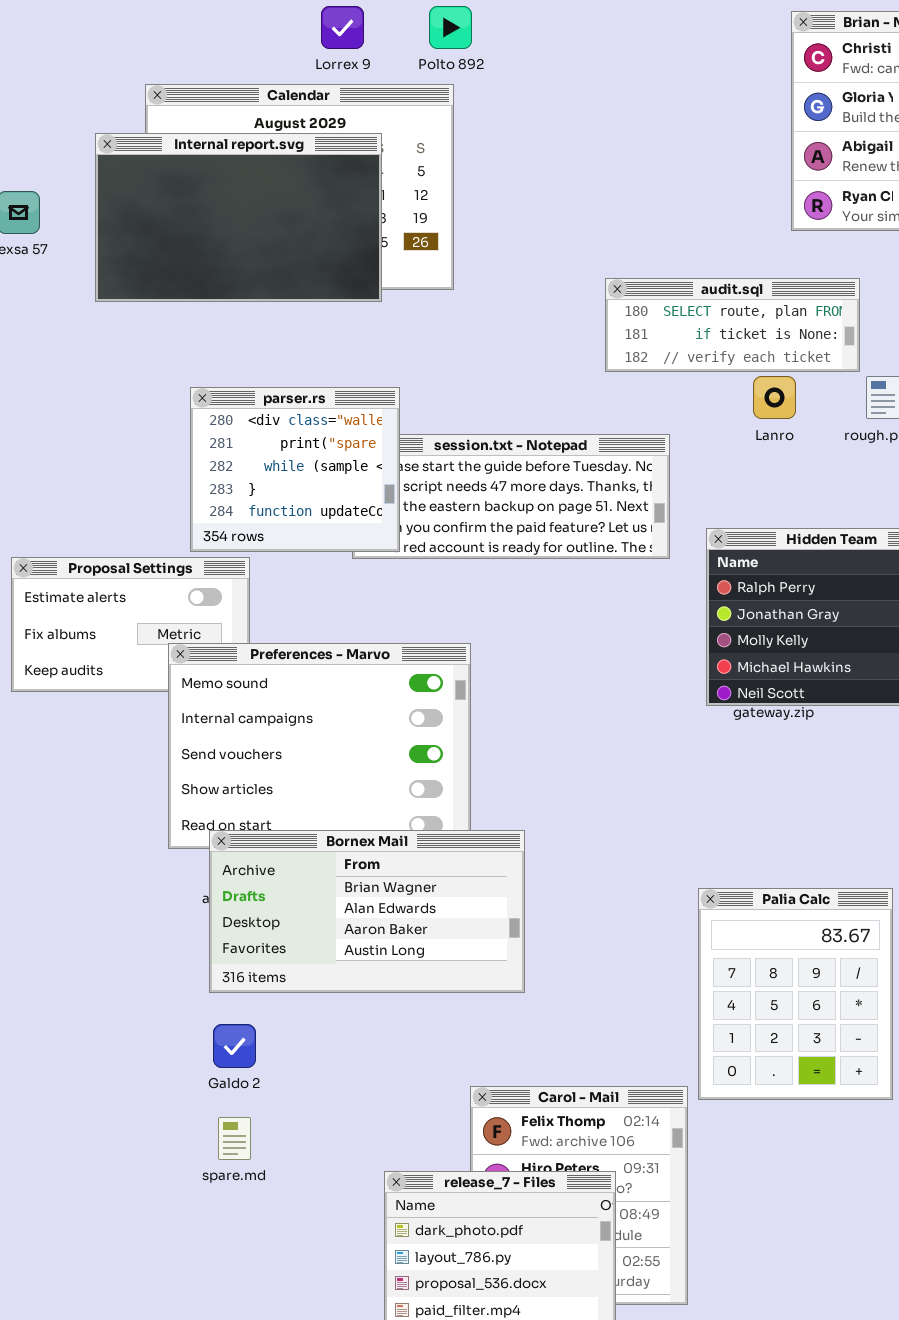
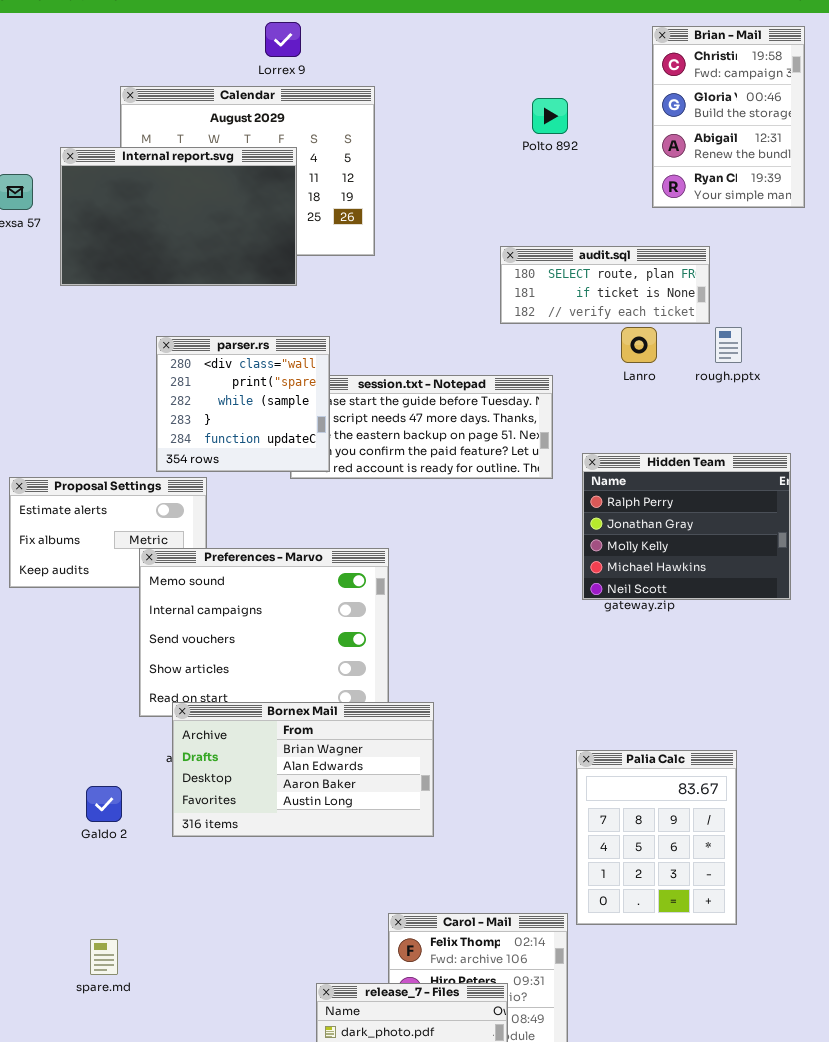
Polto 892: [429,6,472,49] -> [532,98,568,134], moved
Internal report.svg: [95,133,382,302] -> [60,147,297,286], moved
Galdo 2: [213,1024,256,1068] -> [86,786,122,822], moved
spare.md: [218,1117,251,1160] -> [90,939,118,975], moved

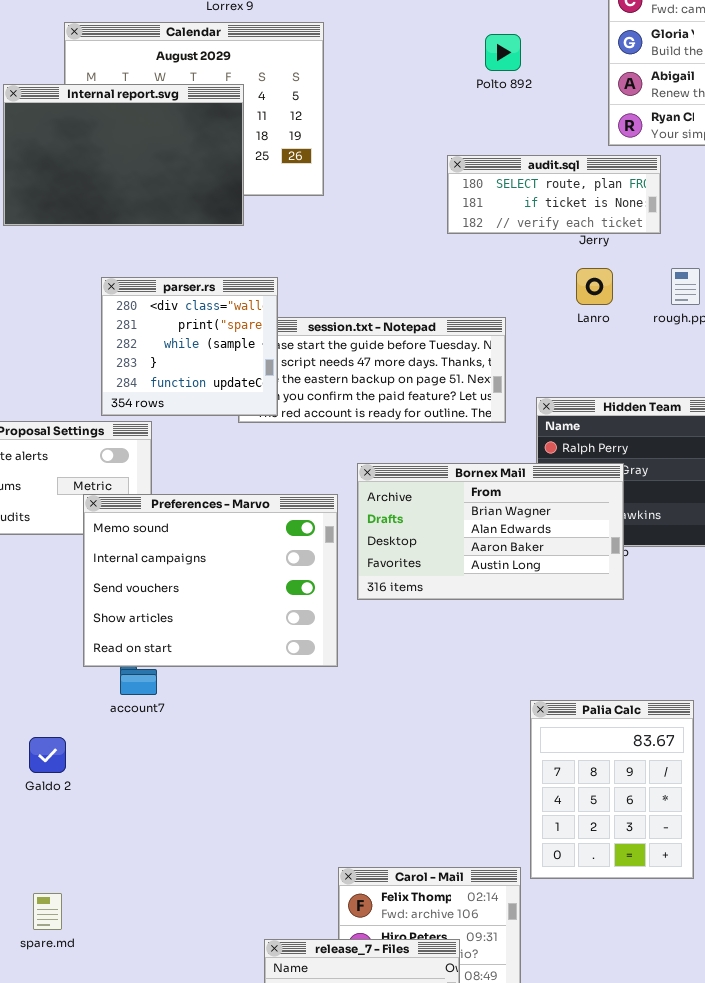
audit.sql: [500,246,710,324] -> [447,155,661,234], moved
Bornex Mail: [172,702,434,837] -> [357,463,624,600], moved

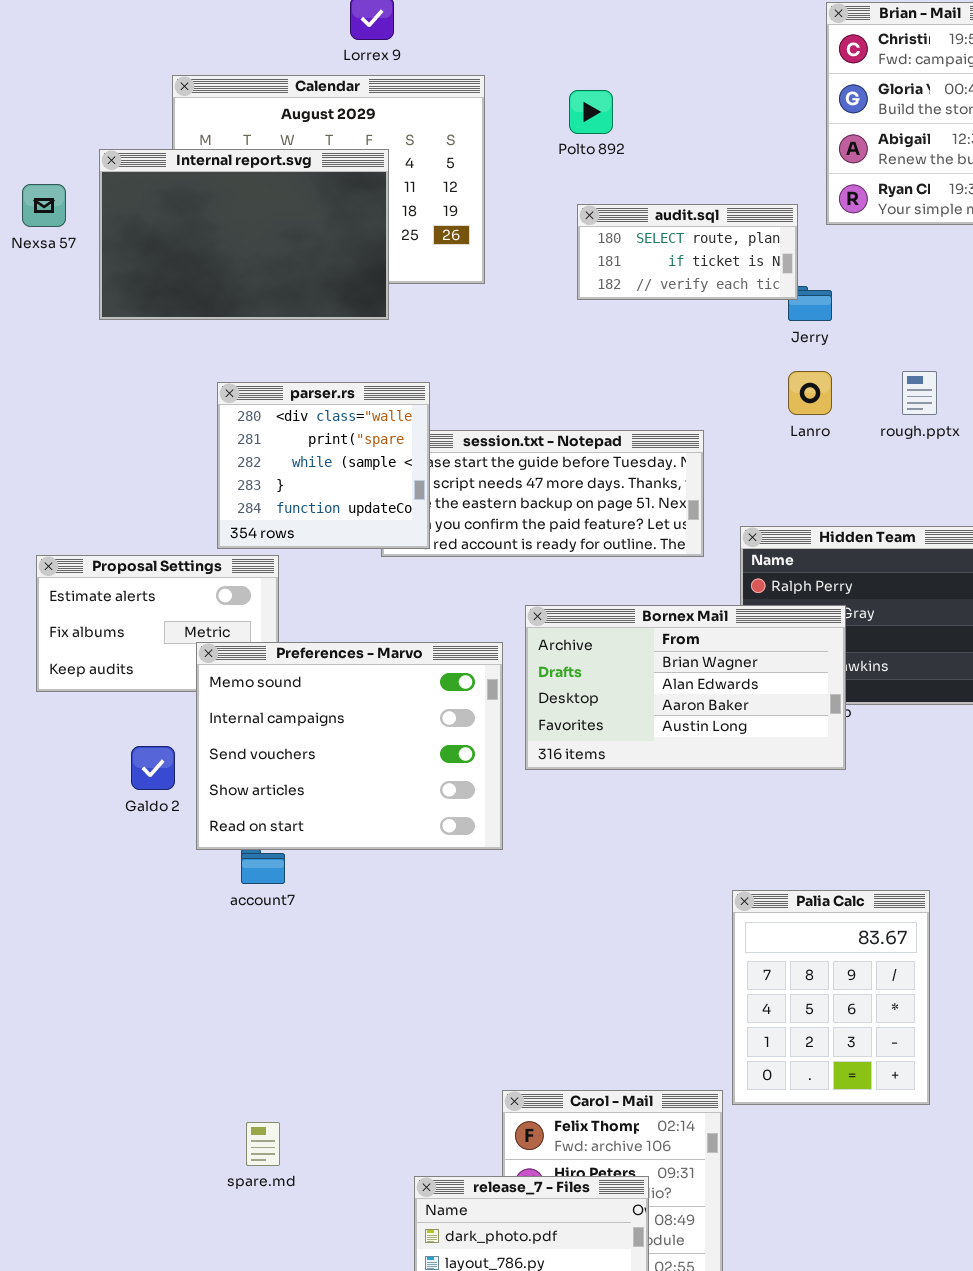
Polto 892: [485,34,521,71] -> [569,90,613,134], moved
audit.sql: [447,155,661,234] -> [577,204,798,300], moved, resized
Galdo 2: [29,737,66,773] -> [131,746,175,790], moved
spare.md: [33,893,62,930] -> [246,1122,280,1166], moved

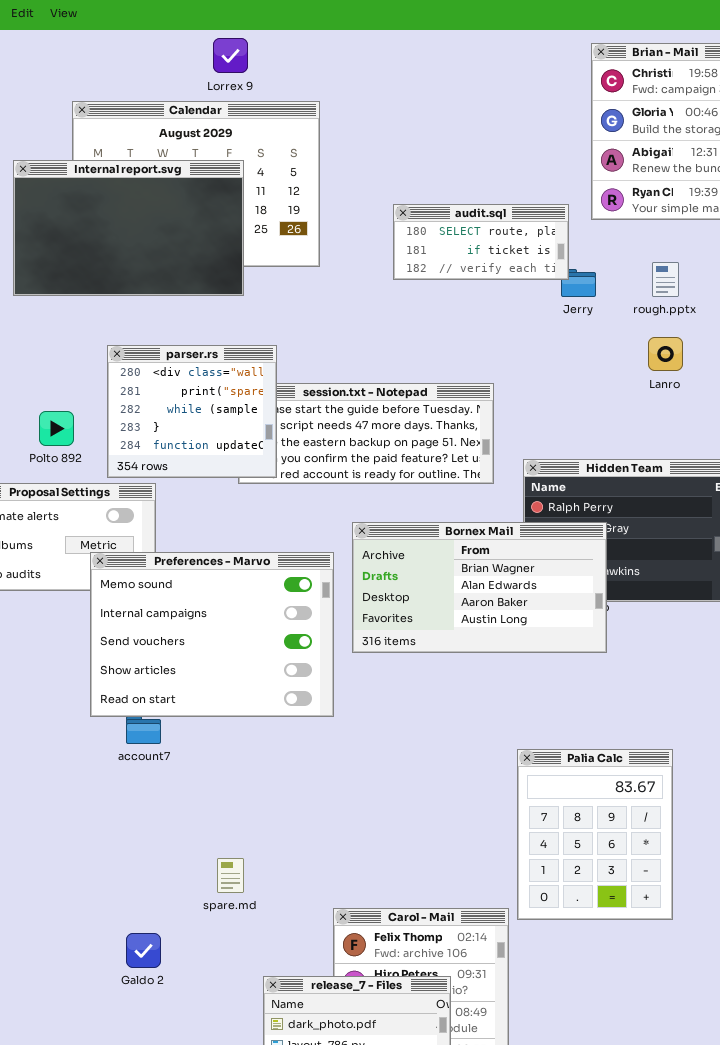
Polto 892: [569,90,613,134] -> [39,411,74,446], moved
Lanro: [788,371,832,415] -> [648,337,683,371], moved
rough.pptx: [902,371,937,415] -> [652,262,679,297], moved
Galdo 2: [131,746,175,790] -> [126,933,161,968], moved
spare.md: [246,1122,280,1166] -> [217,858,244,893], moved

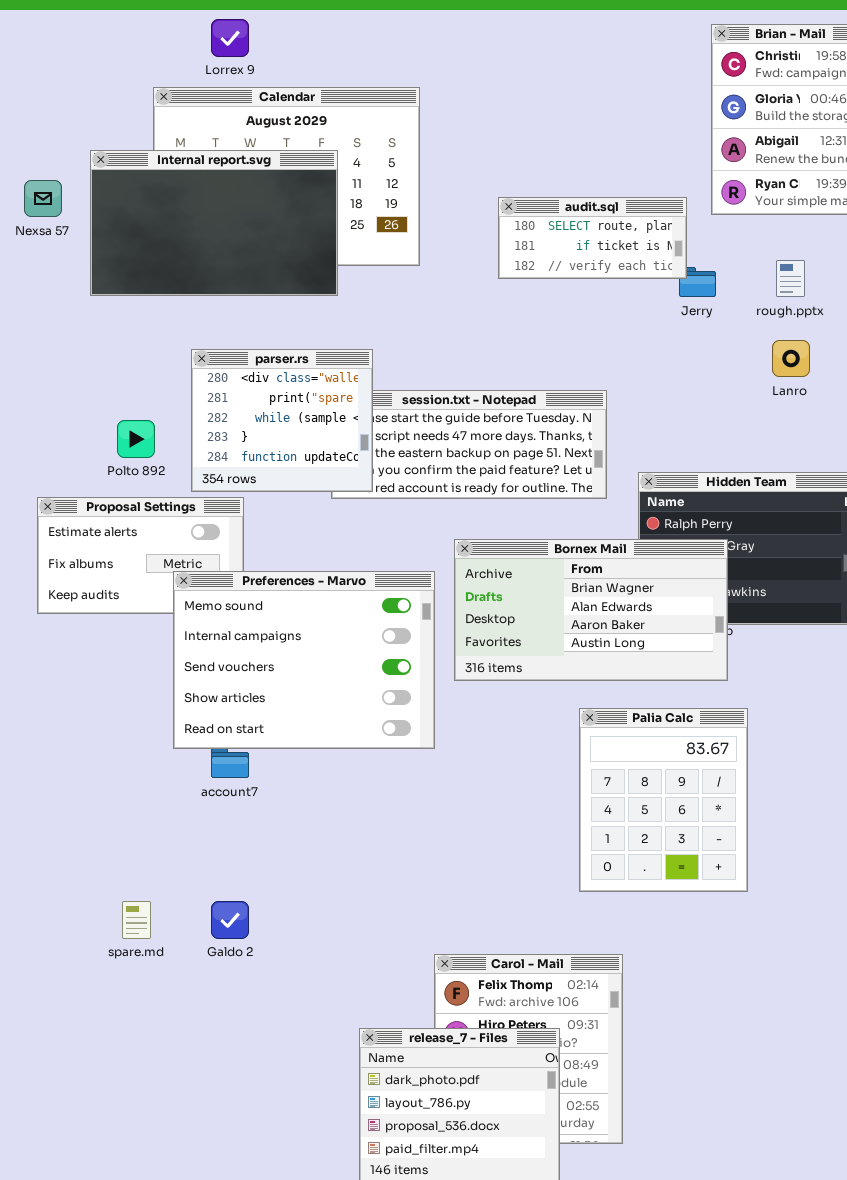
Lorrex 9: [213,38,248,73] -> [211,19,249,57], moved
Palia Calc: [517,749,673,920] -> [579,708,748,892], moved
spare.md: [217,858,244,893] -> [122,901,151,939], moved
Galdo 2: [126,933,161,968] -> [211,901,249,939], moved

